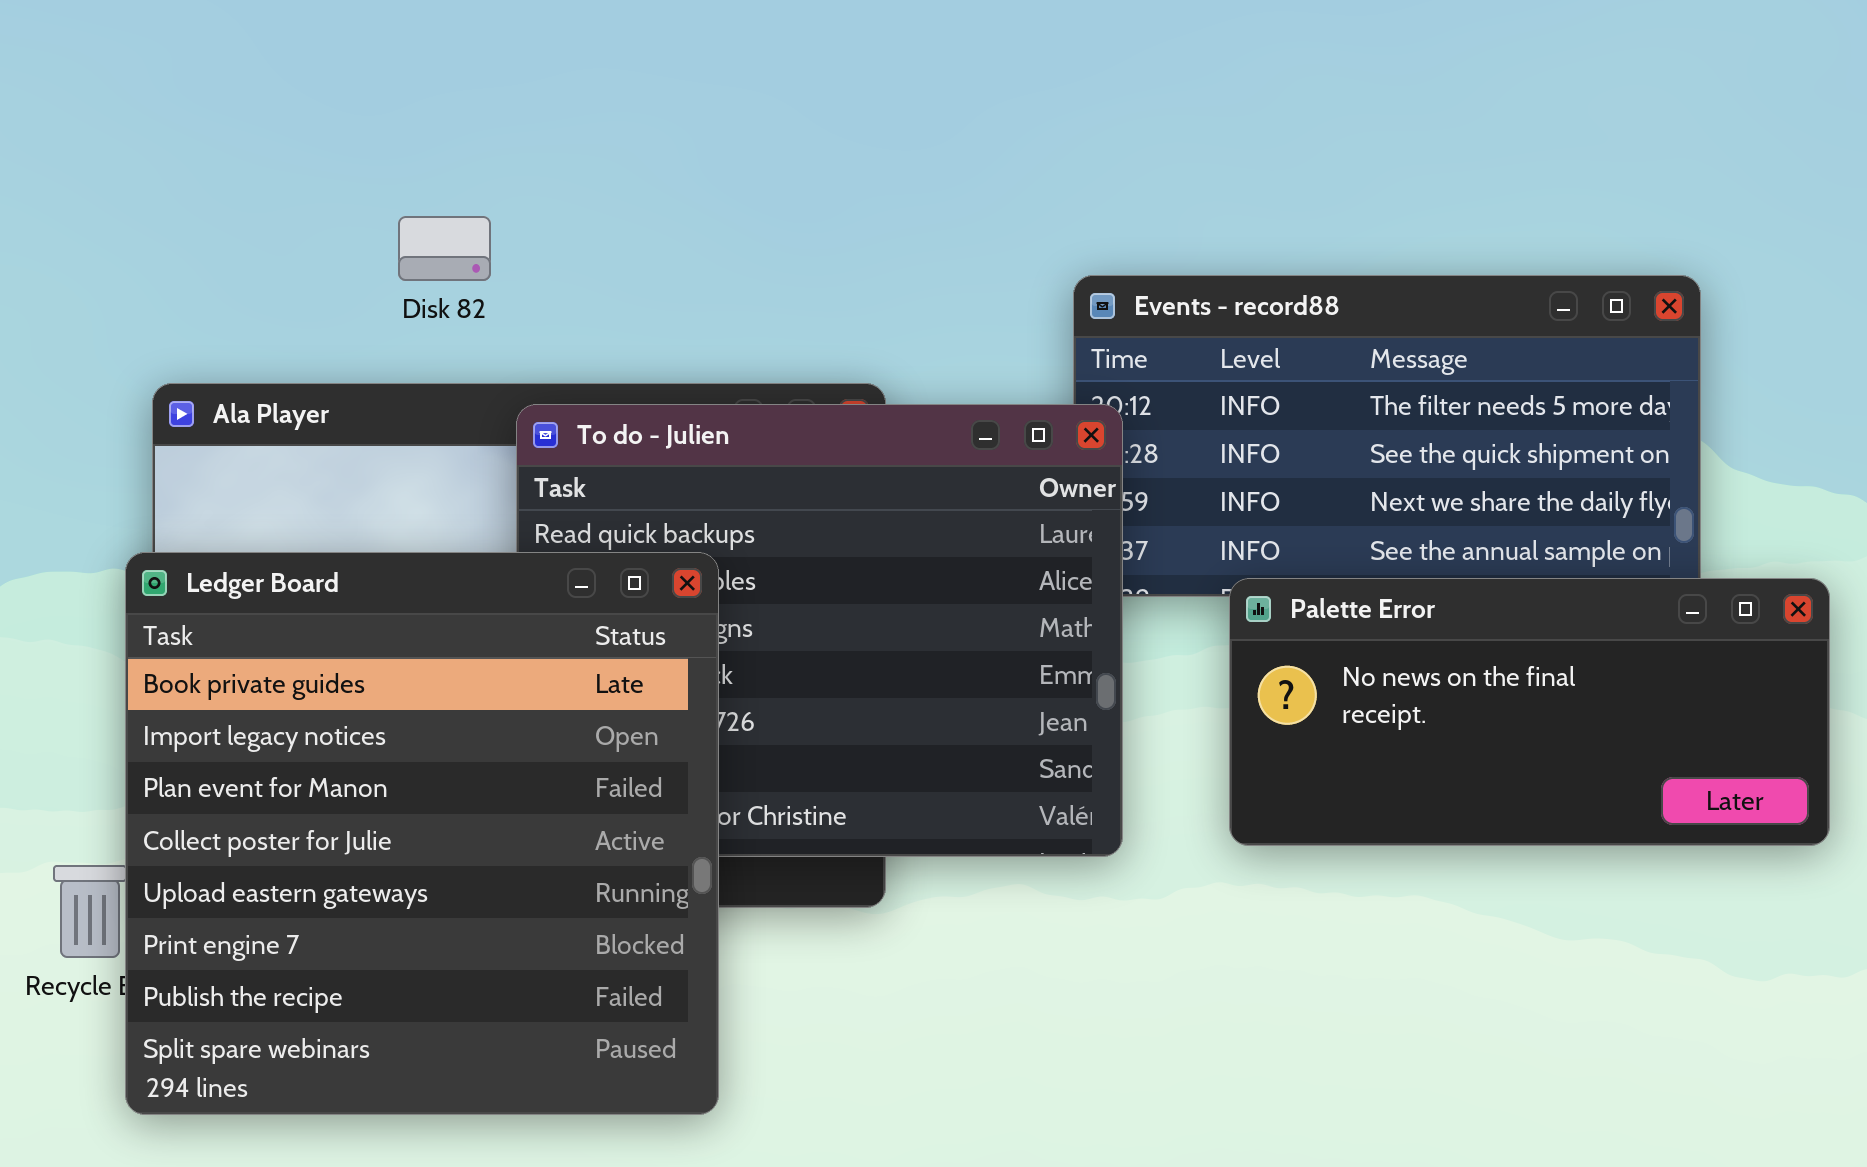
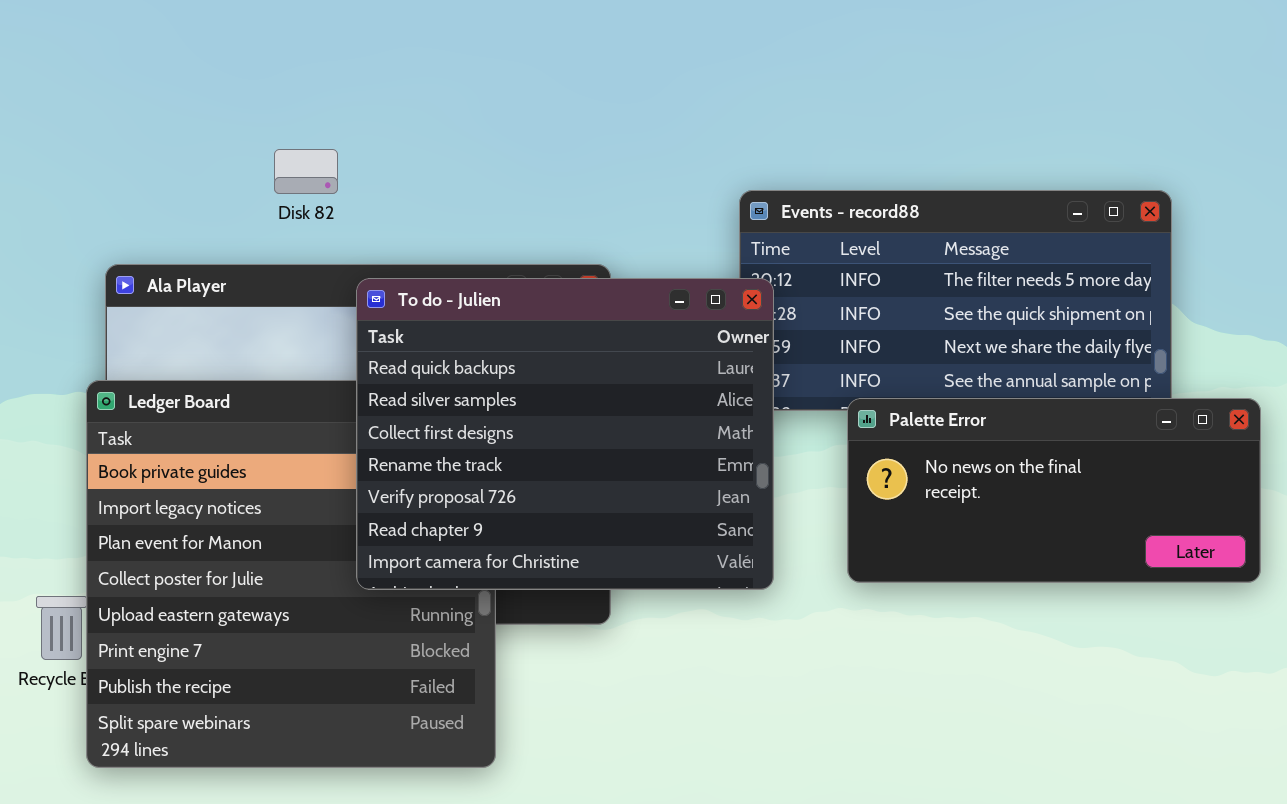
To do - Julien: [516,404,1123,857] -> [356,278,774,590], raised

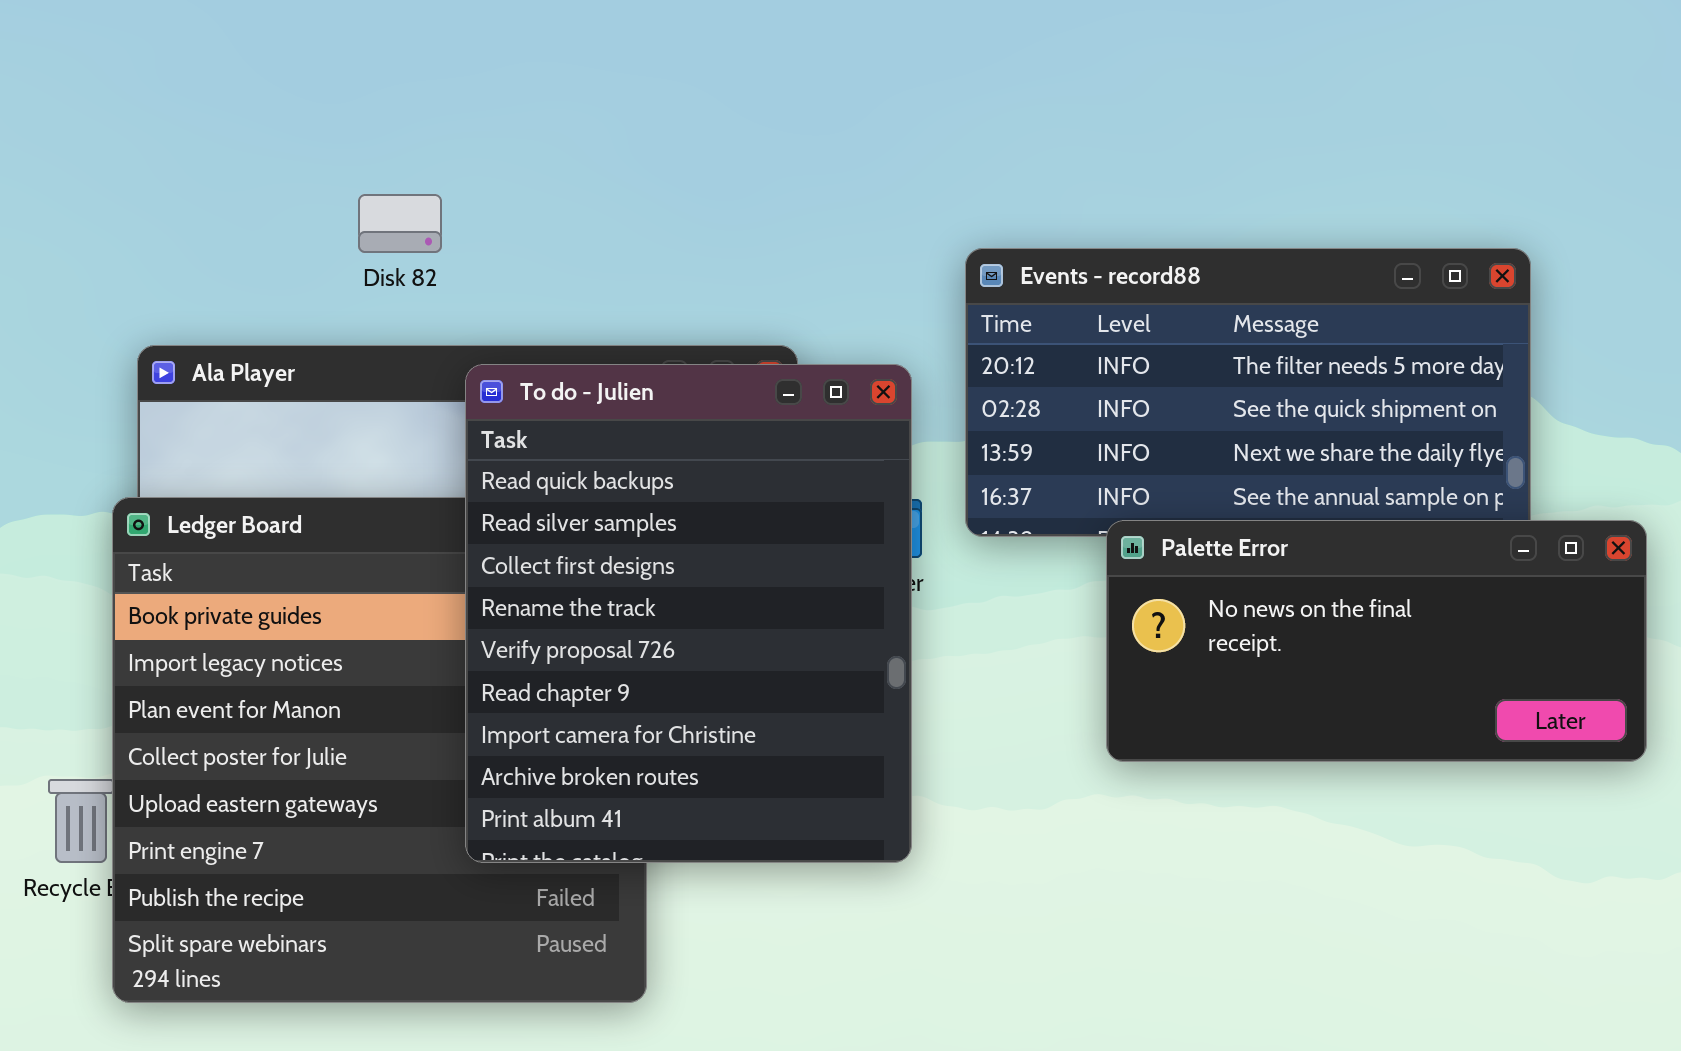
To do - Julien: [356,278,774,590] -> [465,364,912,863], resized

